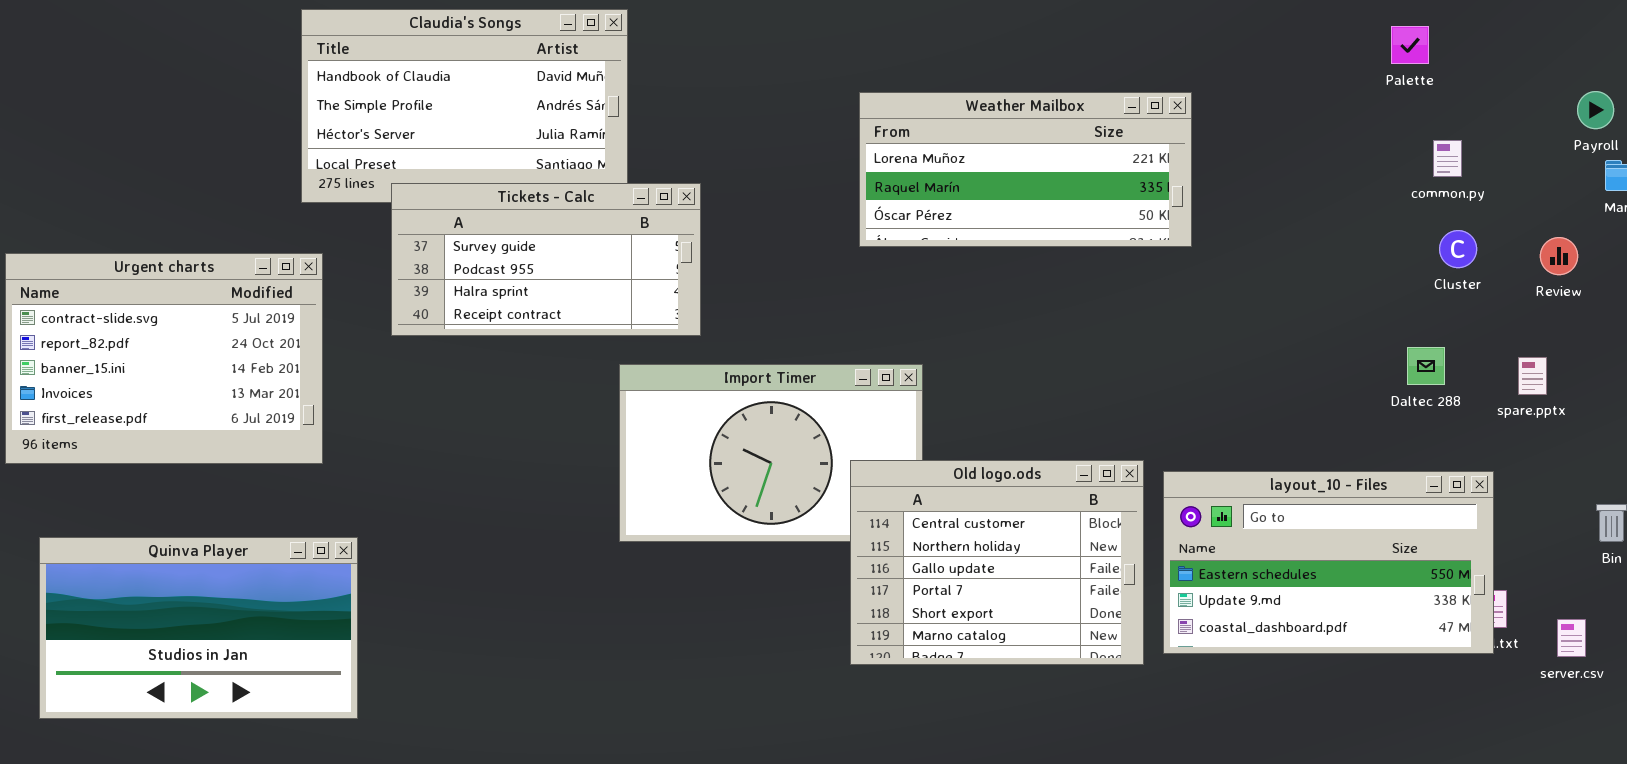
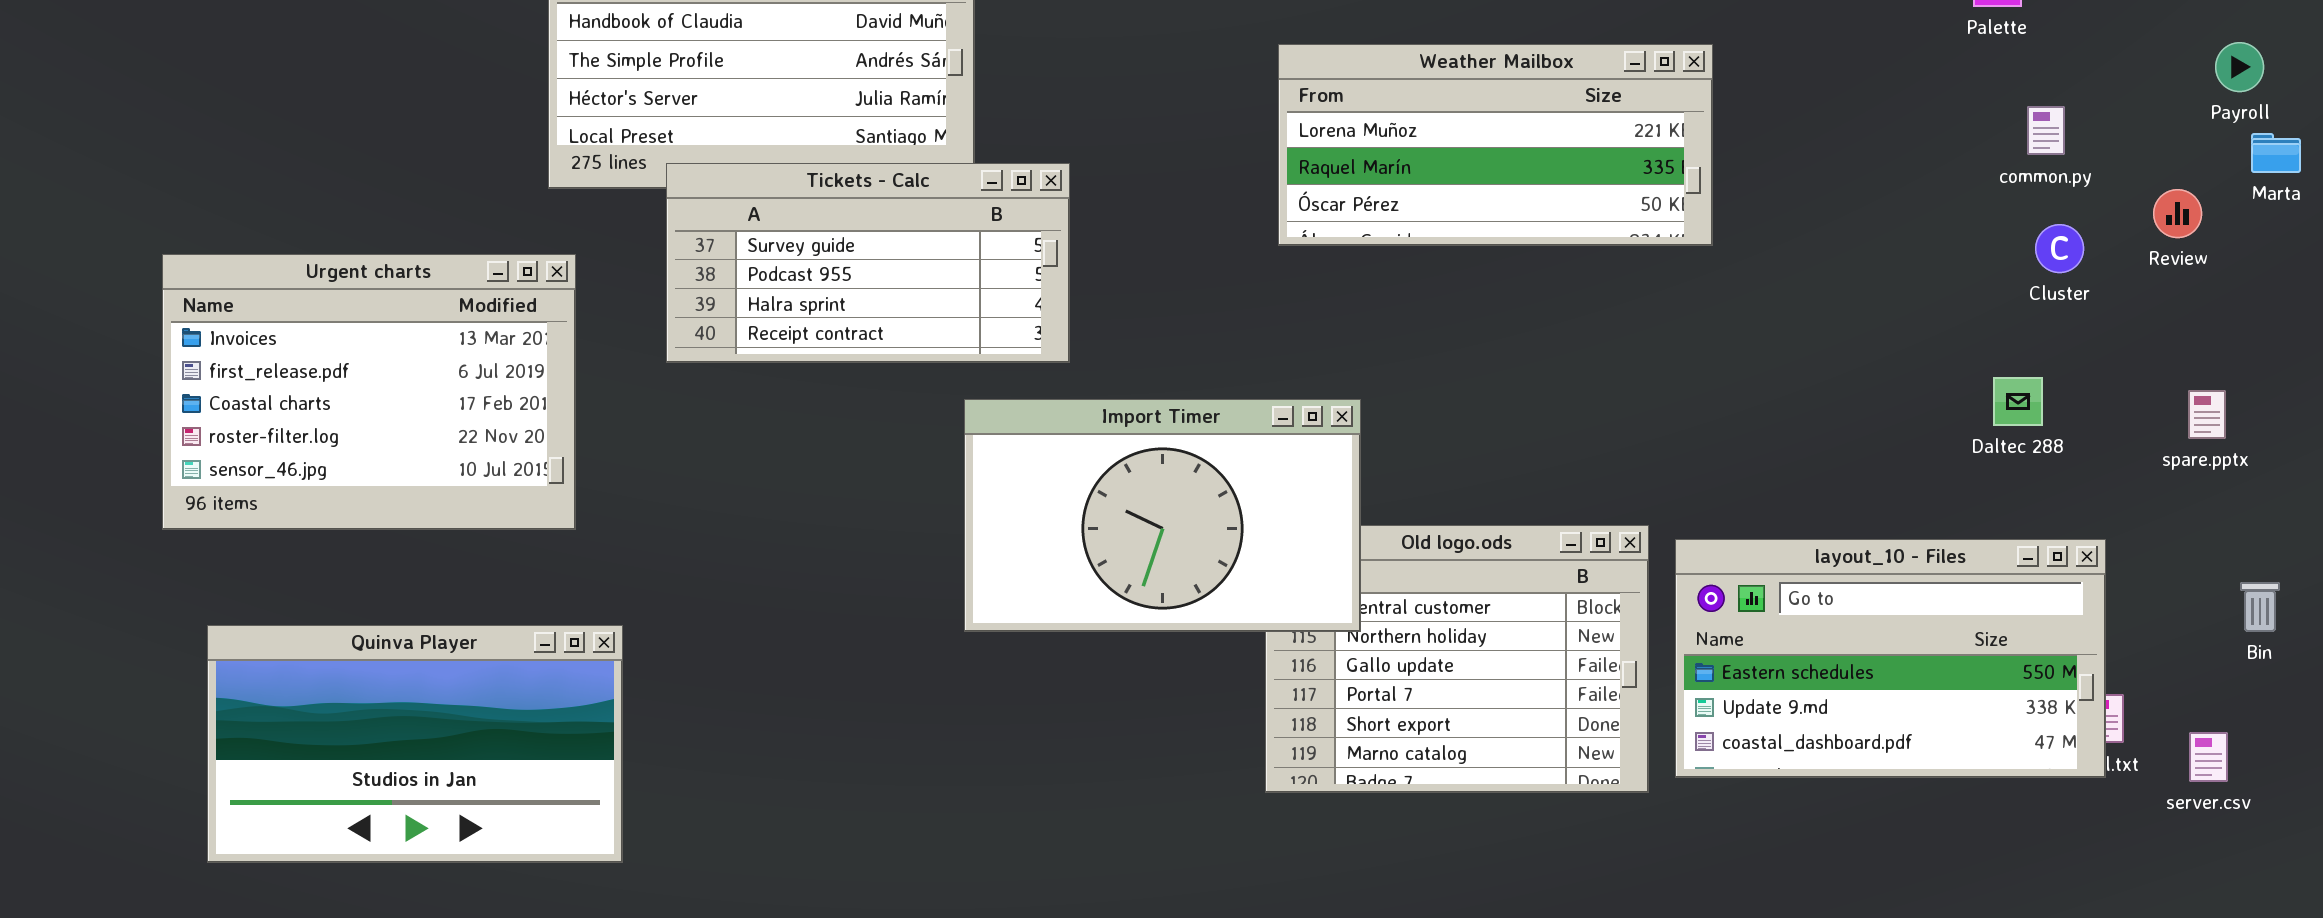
Review: [1540,237,1578,275] -> [2153,189,2202,238], moved
Urgent charts: [5,253,323,464] -> [162,254,576,530], scrolled down 3 rows
spare.pptx: [1518,357,1547,395] -> [2188,390,2226,439], moved
Import Timer: [619,364,923,542] -> [964,399,1361,632], raised

